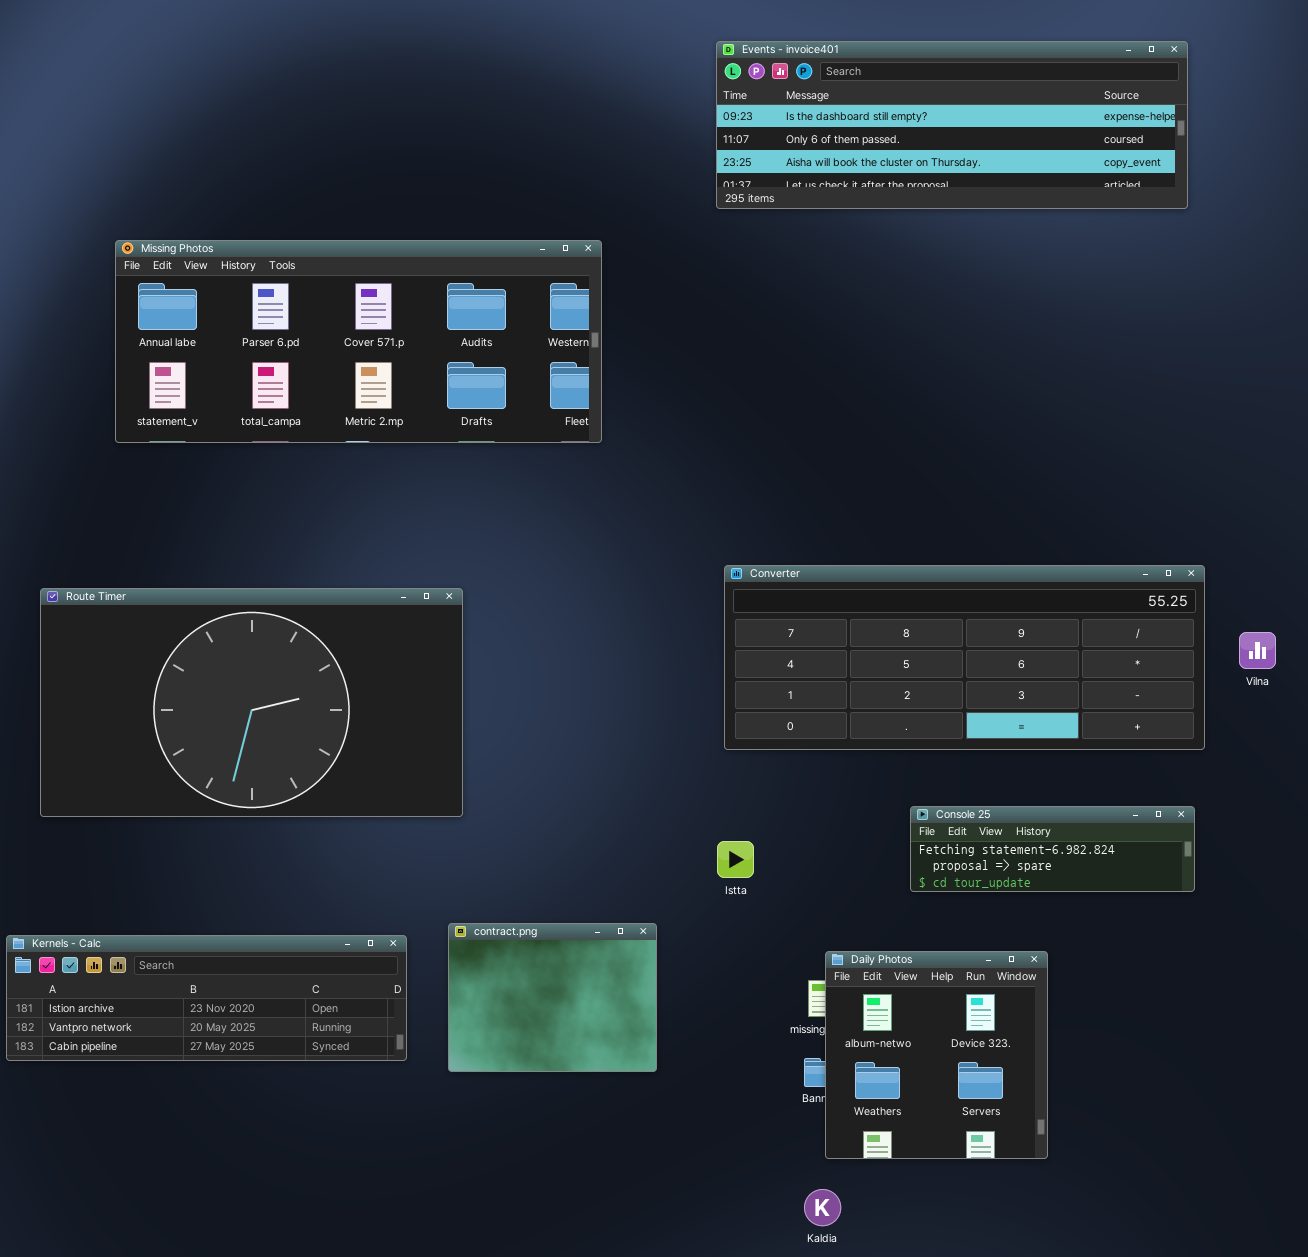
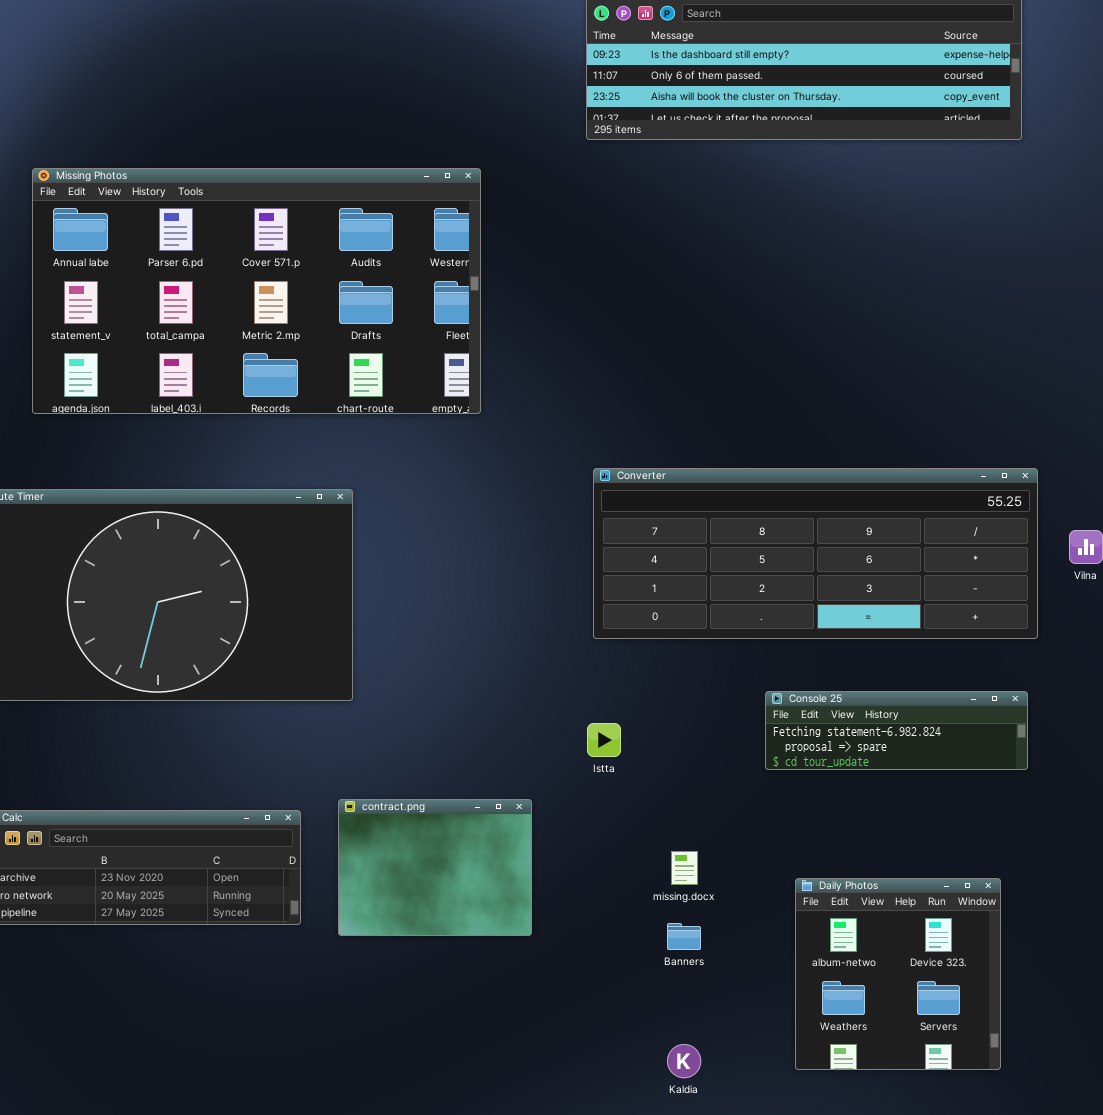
Missing Photos: [115,240,602,443] -> [32,168,481,414], resized
Daily Photos: [825,951,1048,1159] -> [795,878,1001,1070], moved

